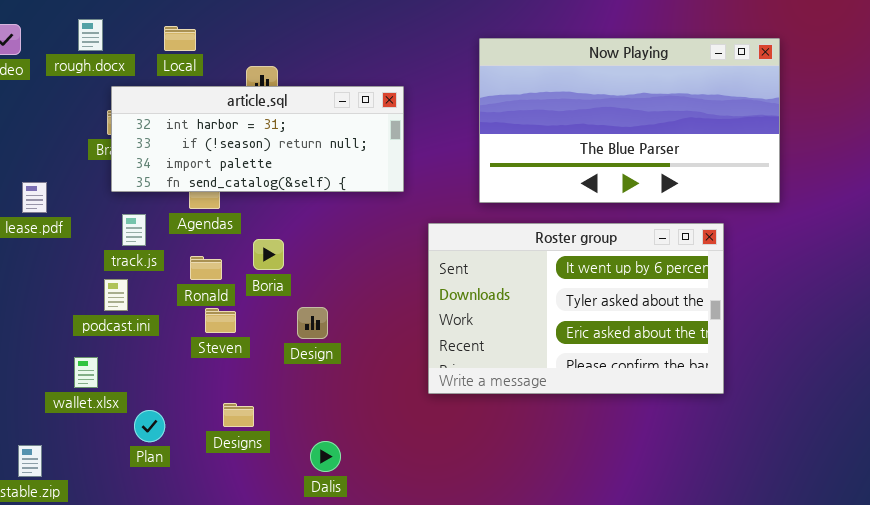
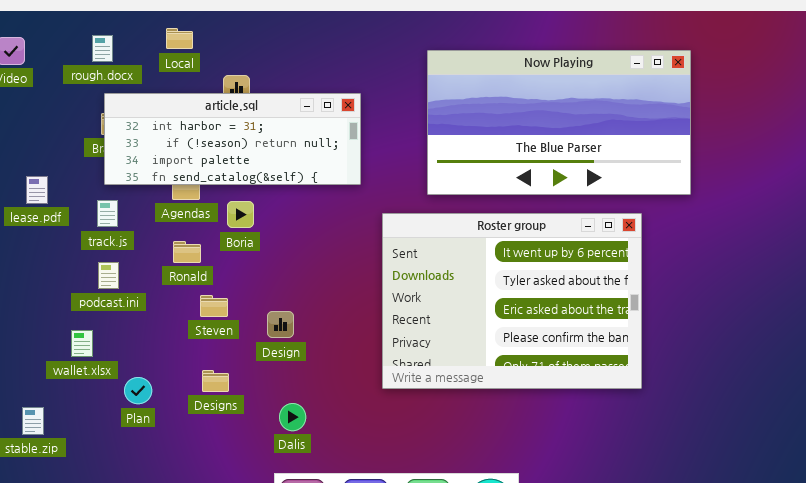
rough.docx: [78,19,103,51] -> [92,35,113,62], moved
Local: [164,26,196,51] -> [166,28,193,49], moved
track.js: [122,214,146,246] -> [97,200,118,227], moved
Roster group: [428,223,724,394] -> [382,213,642,389], resized
Boria: [253,239,284,270] -> [227,201,254,228], moved
Design: [297,307,328,339] -> [267,311,294,338], moved
Steven: [205,308,236,333] -> [200,295,228,317], moved

